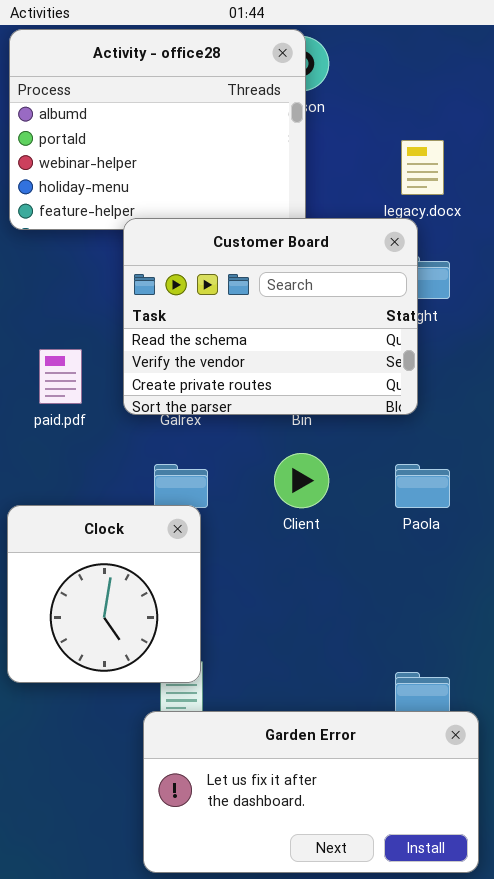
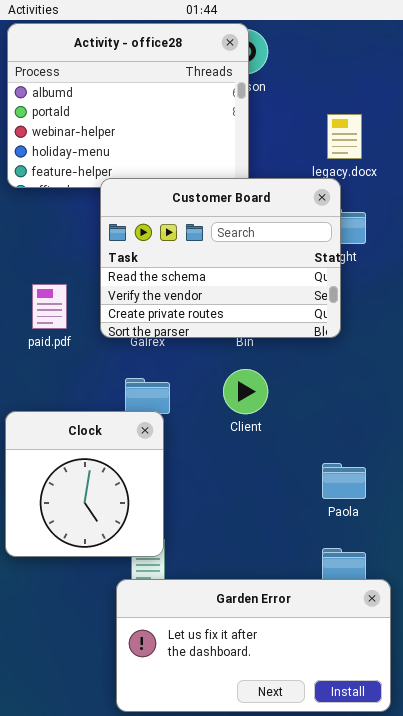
Paola: [395,464,450,508] -> [322,463,366,499], moved

